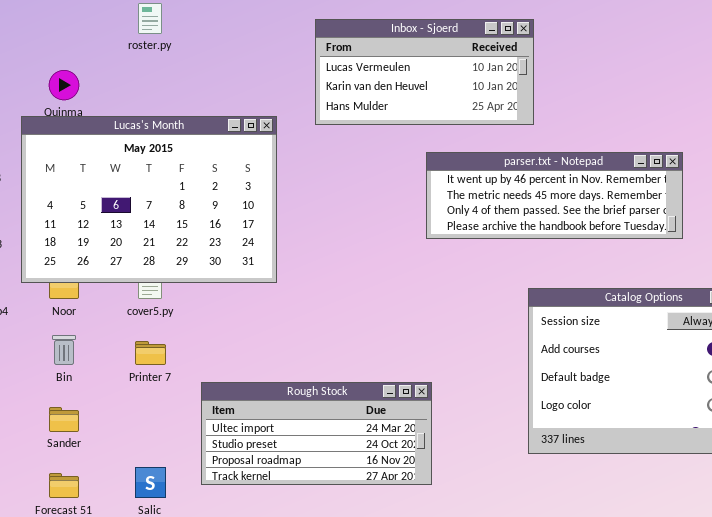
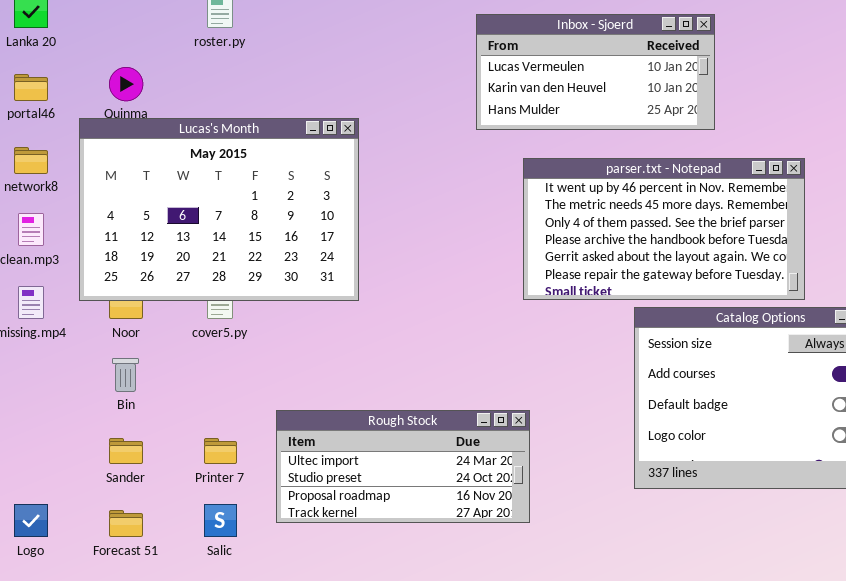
Inbox - Sjoerd: [315,19,534,125] -> [476,14,715,130], moved
parser.txt - Notepad: [426,152,683,239] -> [523,158,805,300], resized
Printer 7: [135,341,166,365] -> [204,438,237,464], moved

